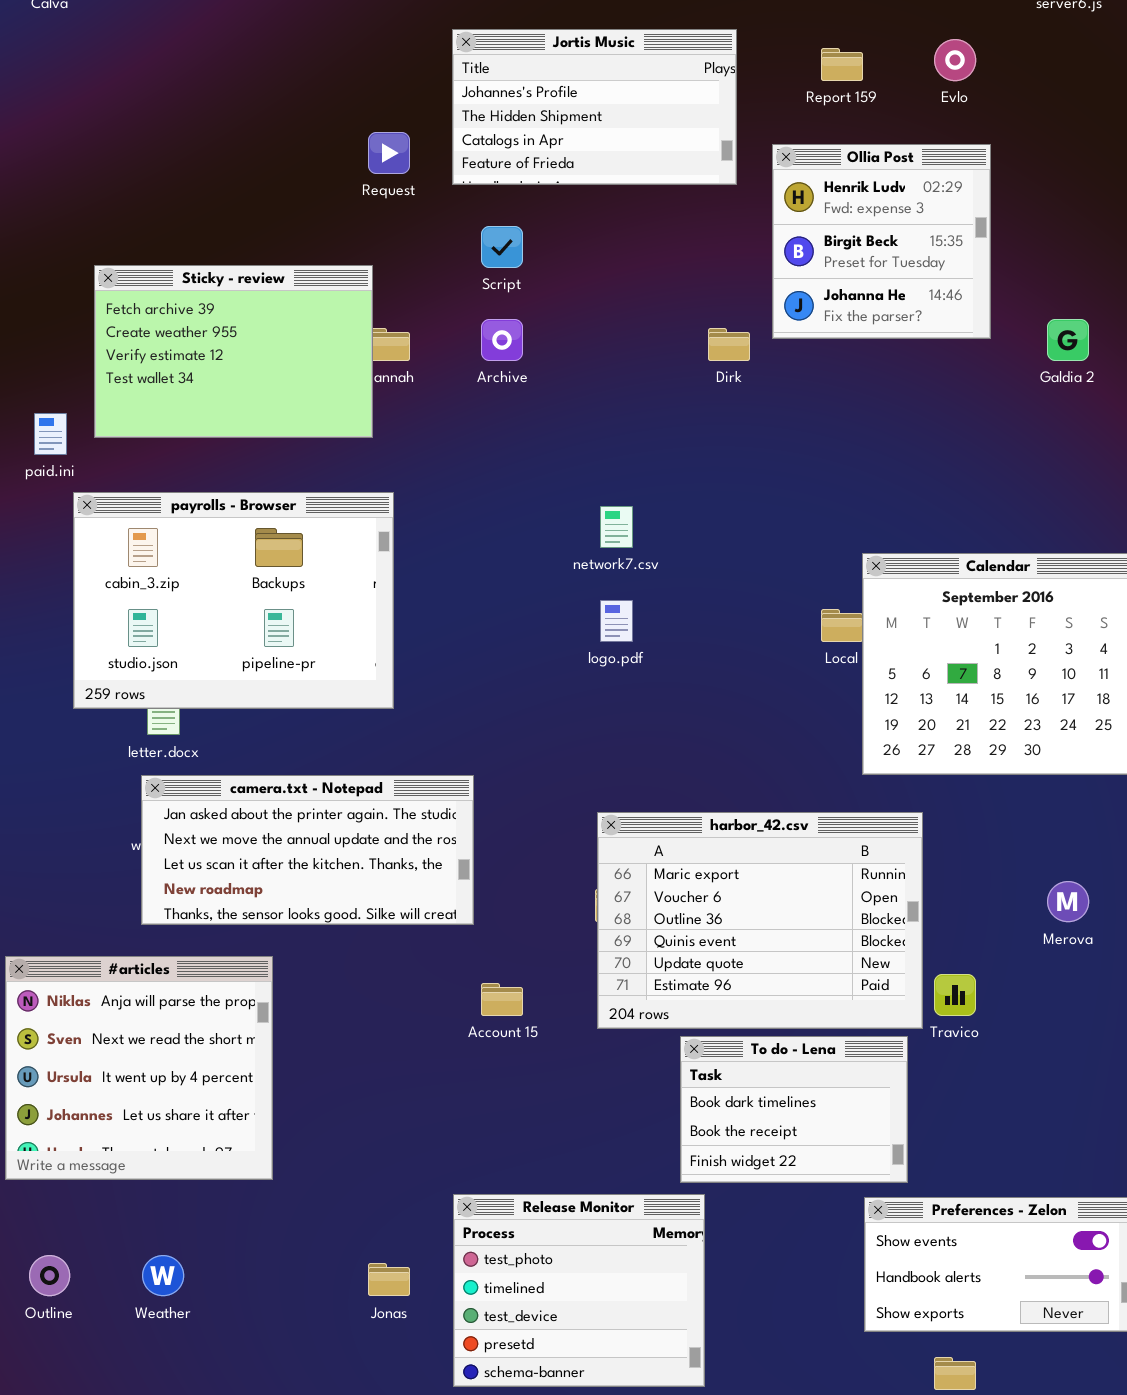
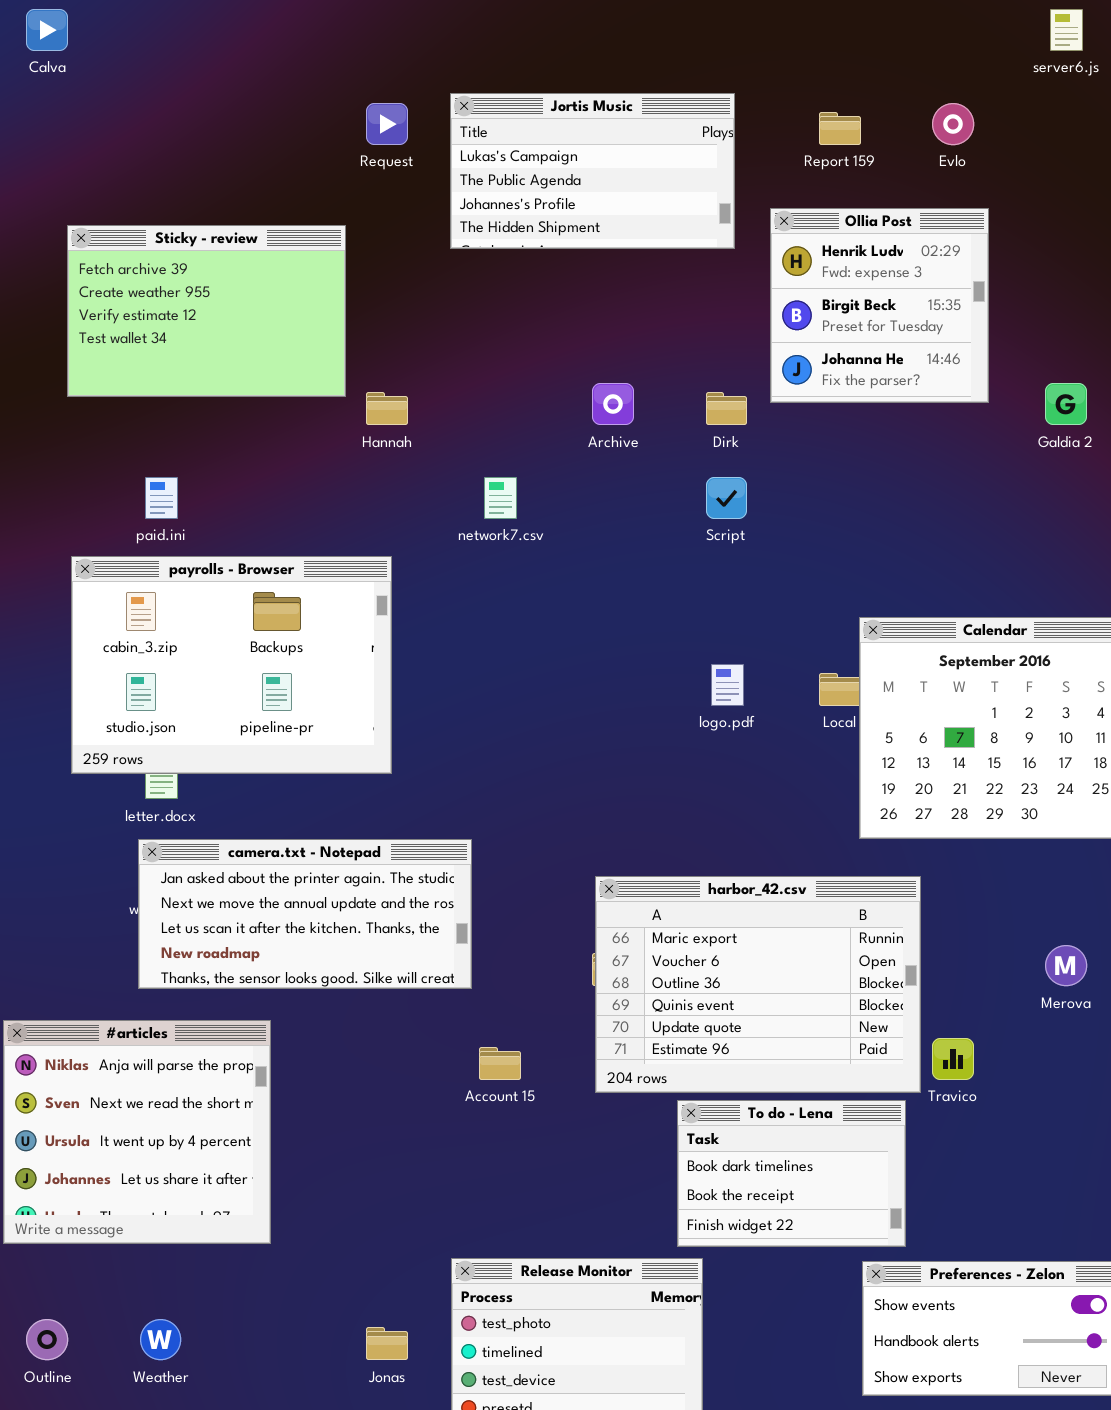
Jortis Music: [452,29,737,185] -> [450,93,735,249], scrolled up 2 rows
Request: [368,132,410,174] -> [366,103,408,145], moved
Script: [481,226,523,268] -> [706,477,747,519], moved
Sticky - review: [94,265,373,438] -> [67,225,346,397], moved
Archive: [481,319,523,361] -> [592,383,634,425], moved
paid.ini: [34,413,67,455] -> [145,477,178,519], moved
network7.csv: [600,506,633,548] -> [484,477,517,519], moved
logo.pdf: [600,600,633,642] -> [711,664,744,706], moved

